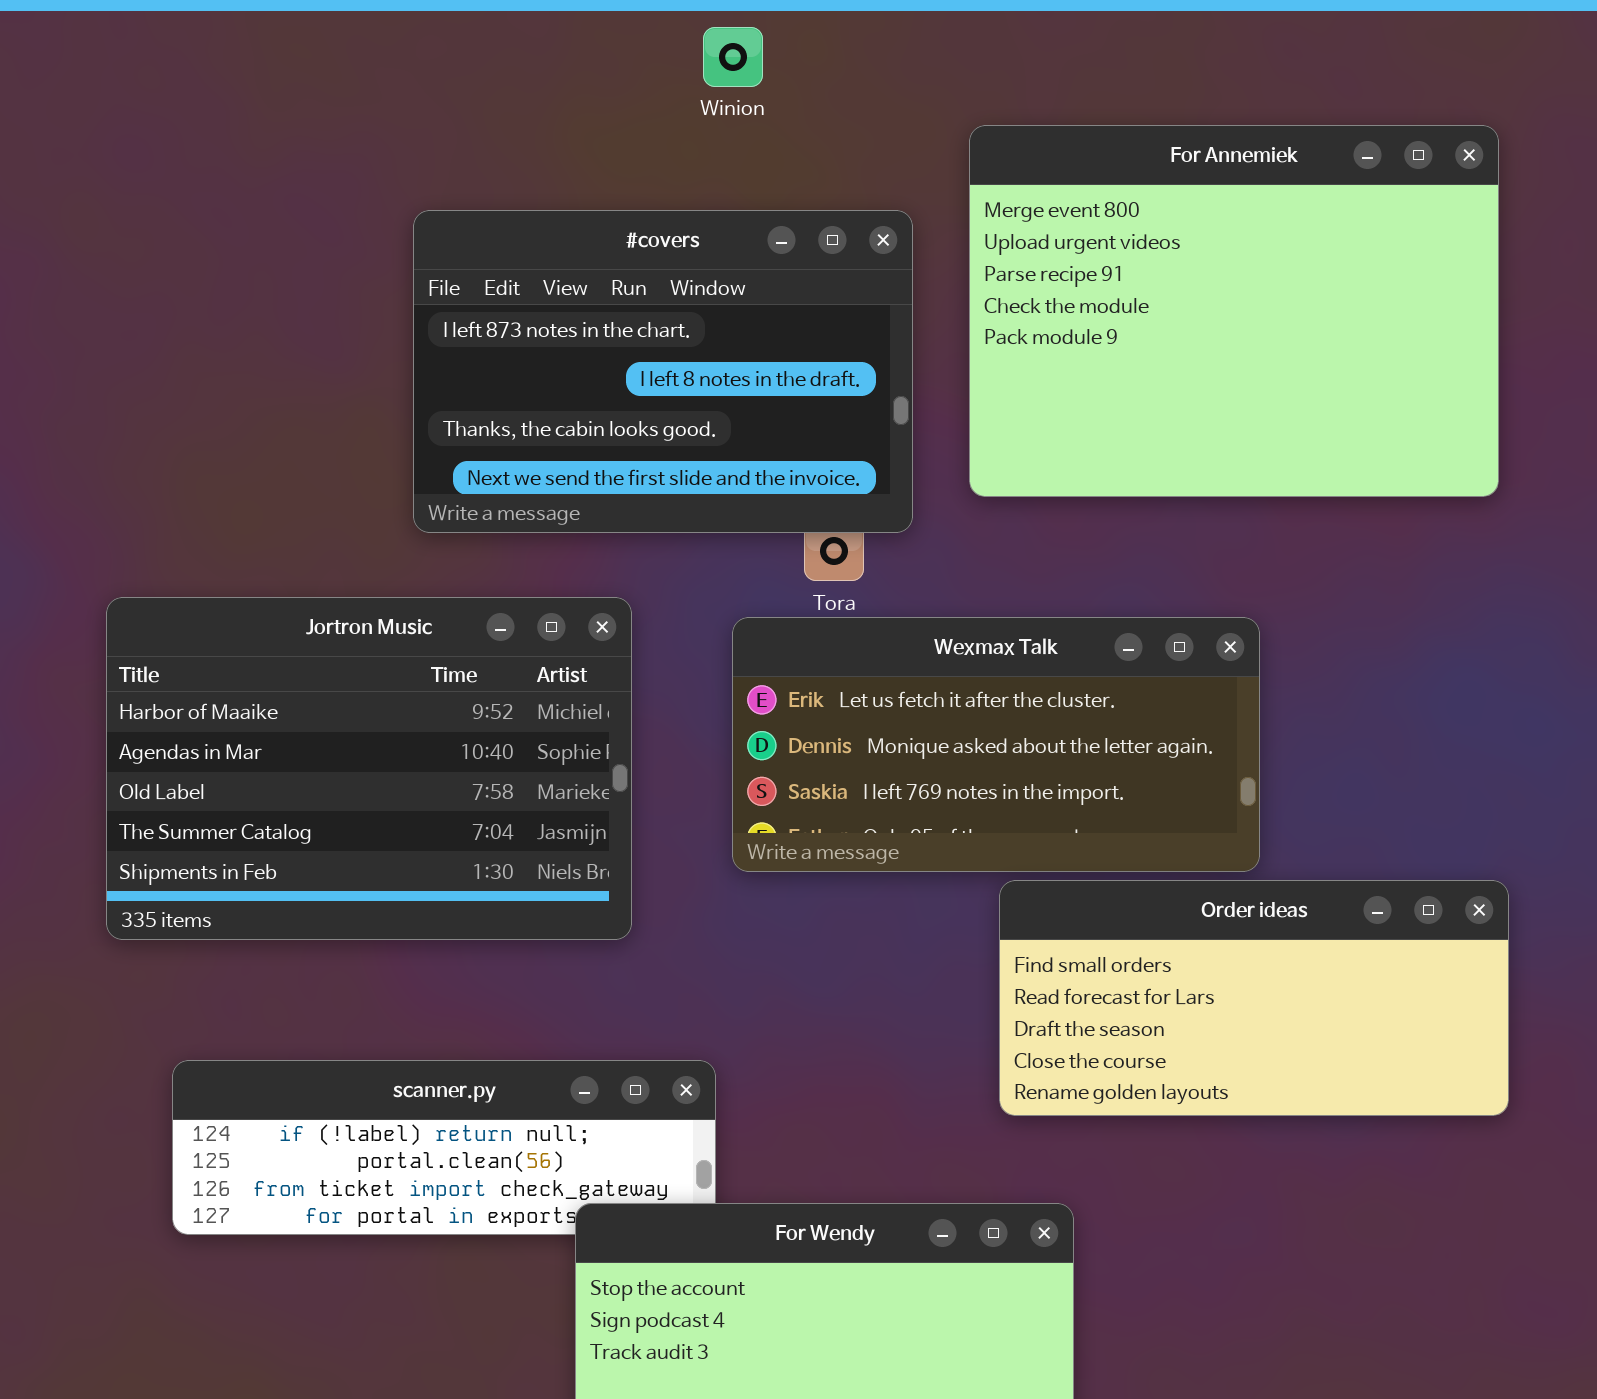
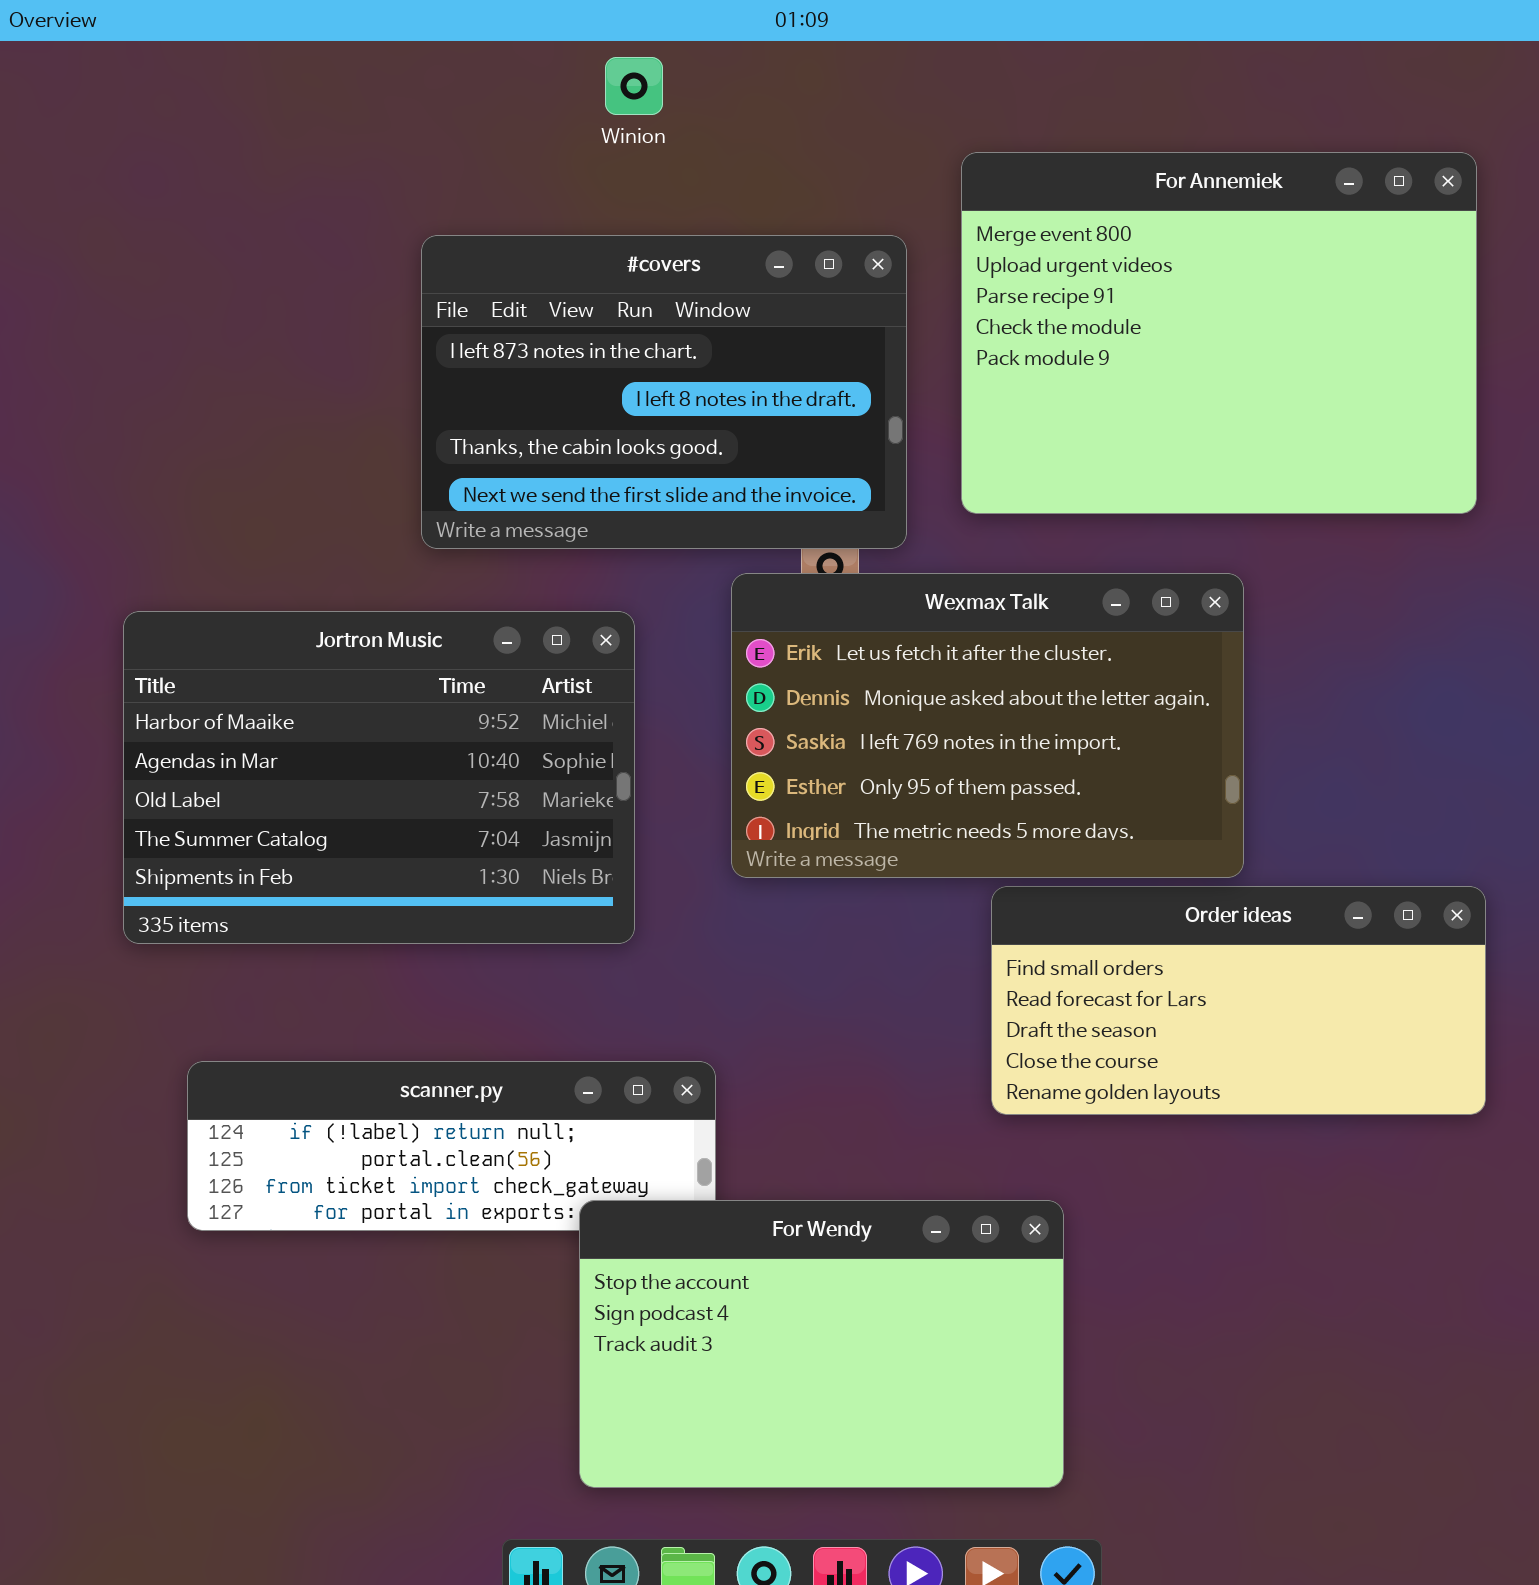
Winion: [703,27,763,87] -> [605,57,663,115], moved
Wexmax Talk: [732,617,1260,872] -> [731,573,1244,878], resized

